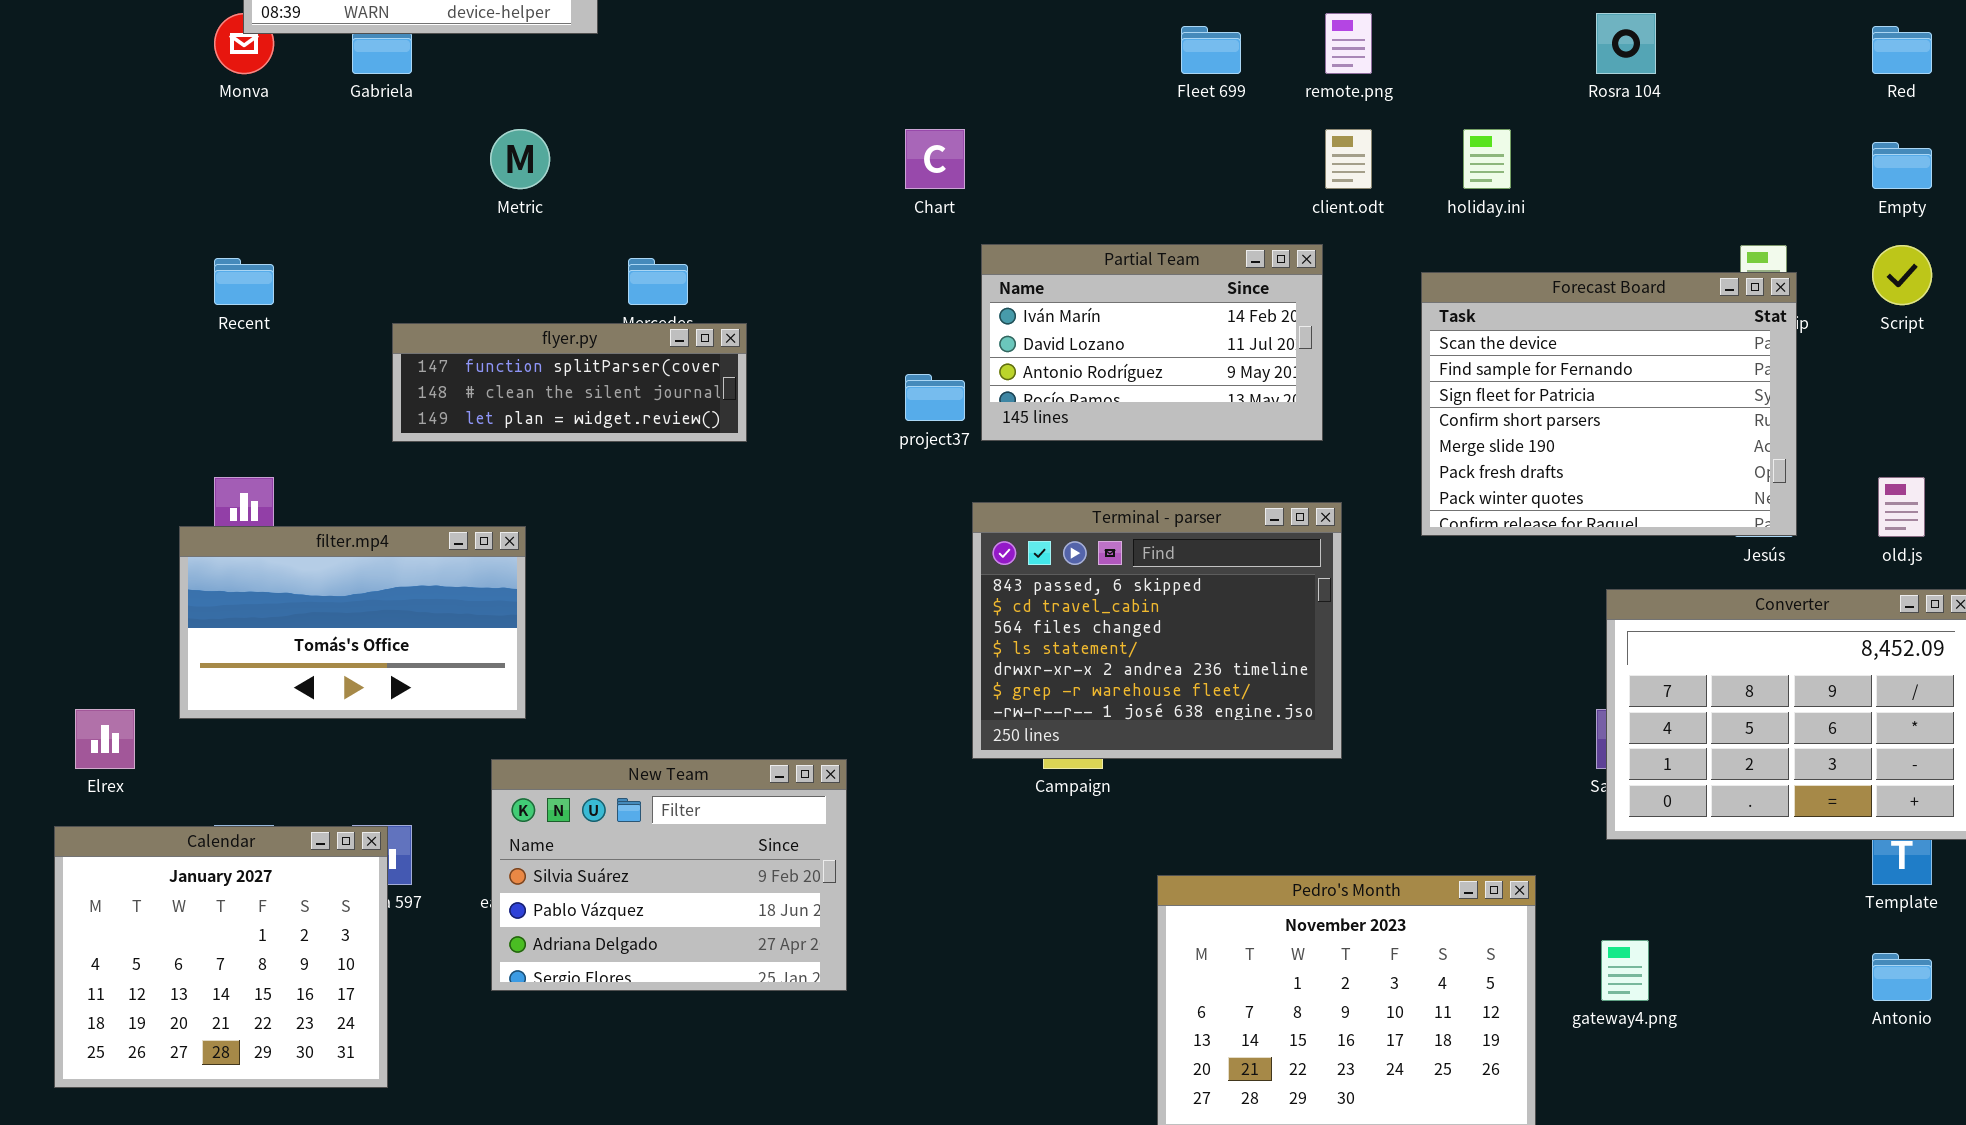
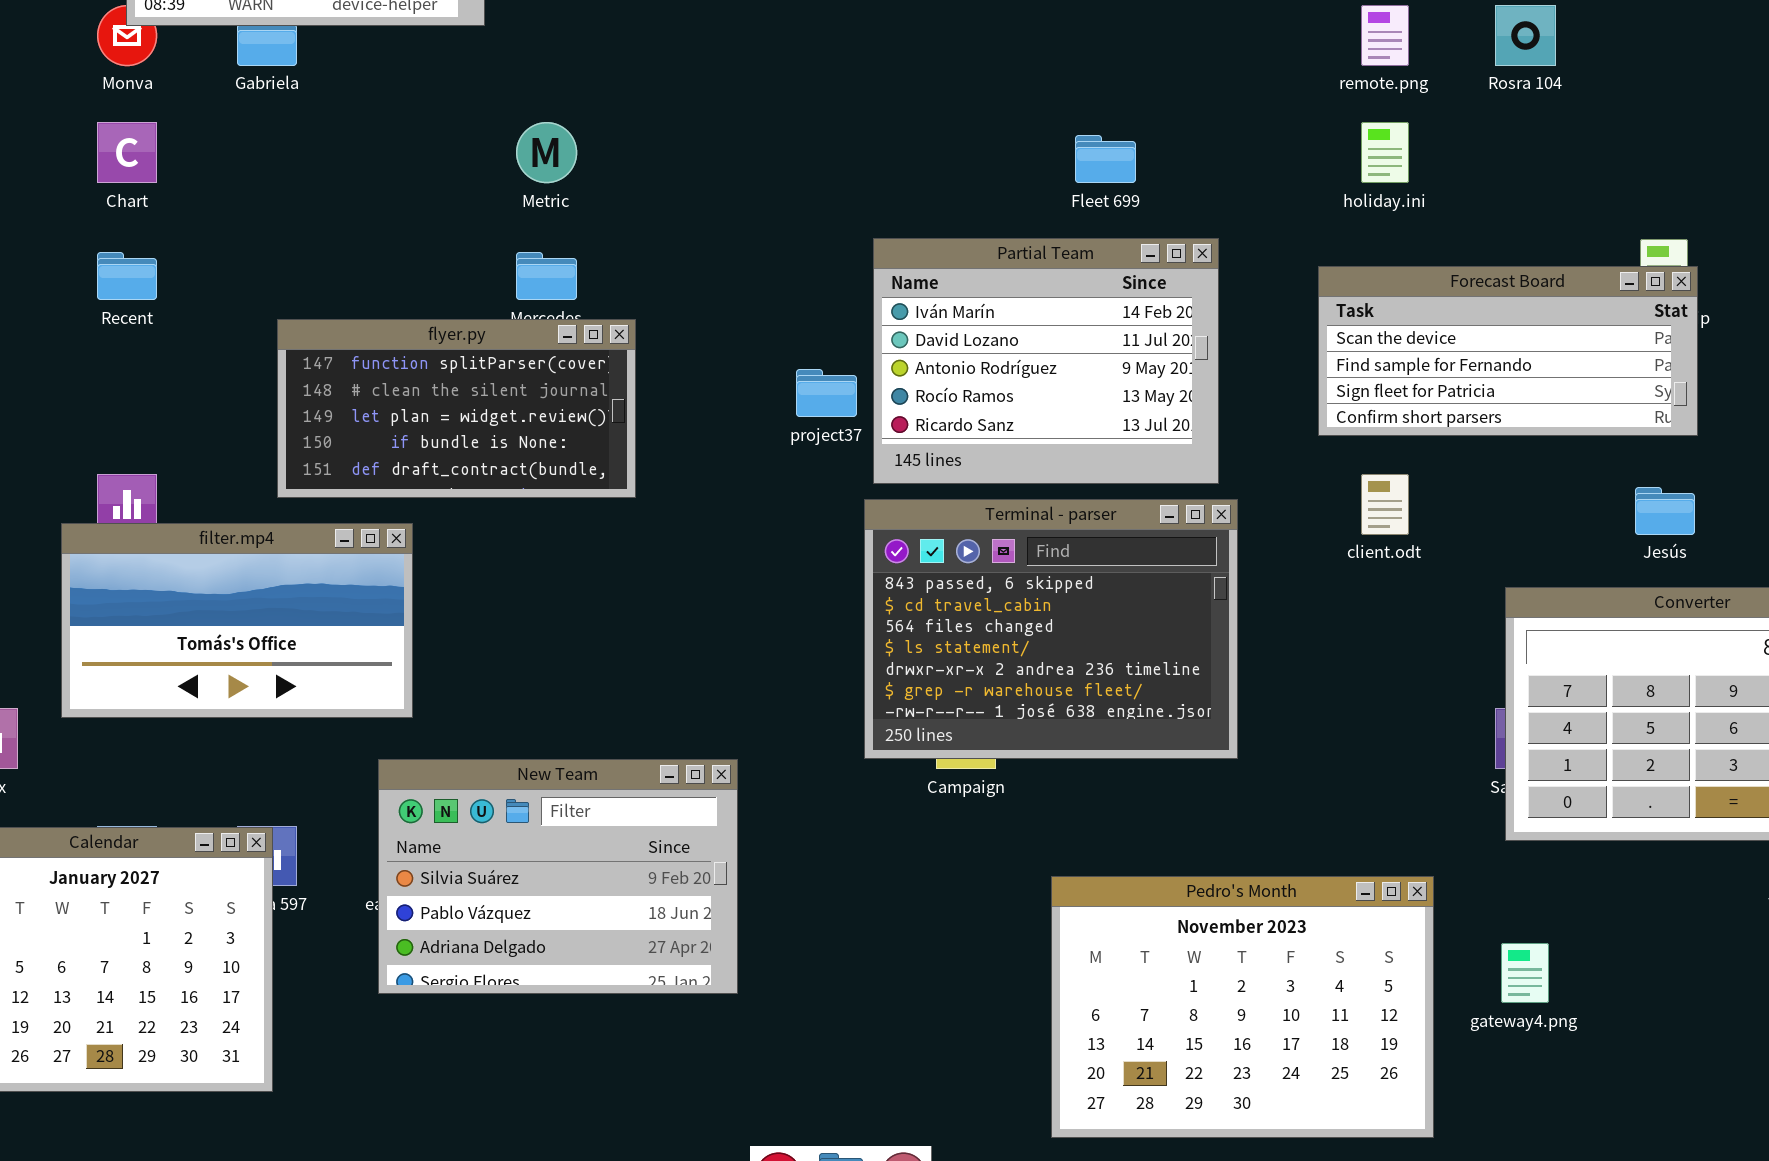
remote.png: [1325,13,1372,74] -> [1361,5,1409,66], moved
Fleet 699: [1181,26,1241,74] -> [1075,135,1136,183], moved
Metric: [490,129,550,189] -> [516,122,577,183], moved
Chart: [905,129,965,189] -> [97,122,157,183], moved
client.odt: [1325,129,1372,189] -> [1361,474,1409,535], moved
Partial Team: [981,244,1323,441] -> [873,238,1219,484], resized
Forecast Board: [1421,272,1797,536] -> [1318,266,1698,436], resized
flyer.py: [392,323,747,442] -> [277,319,636,498], resized

